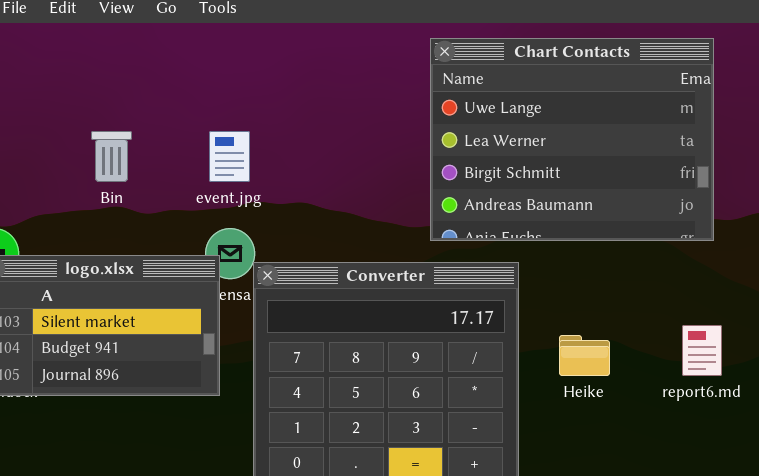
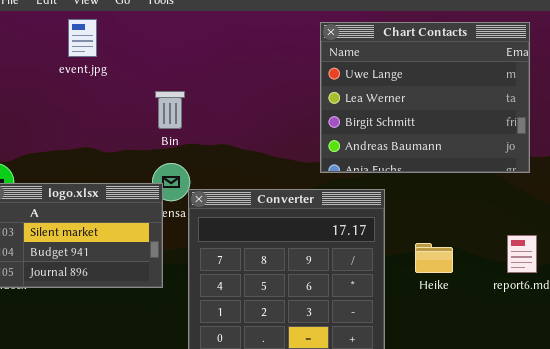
Bin: [91,131,132,182] -> [155,91,185,129], moved
event.jpg: [209,131,250,182] -> [68,19,97,57], moved

